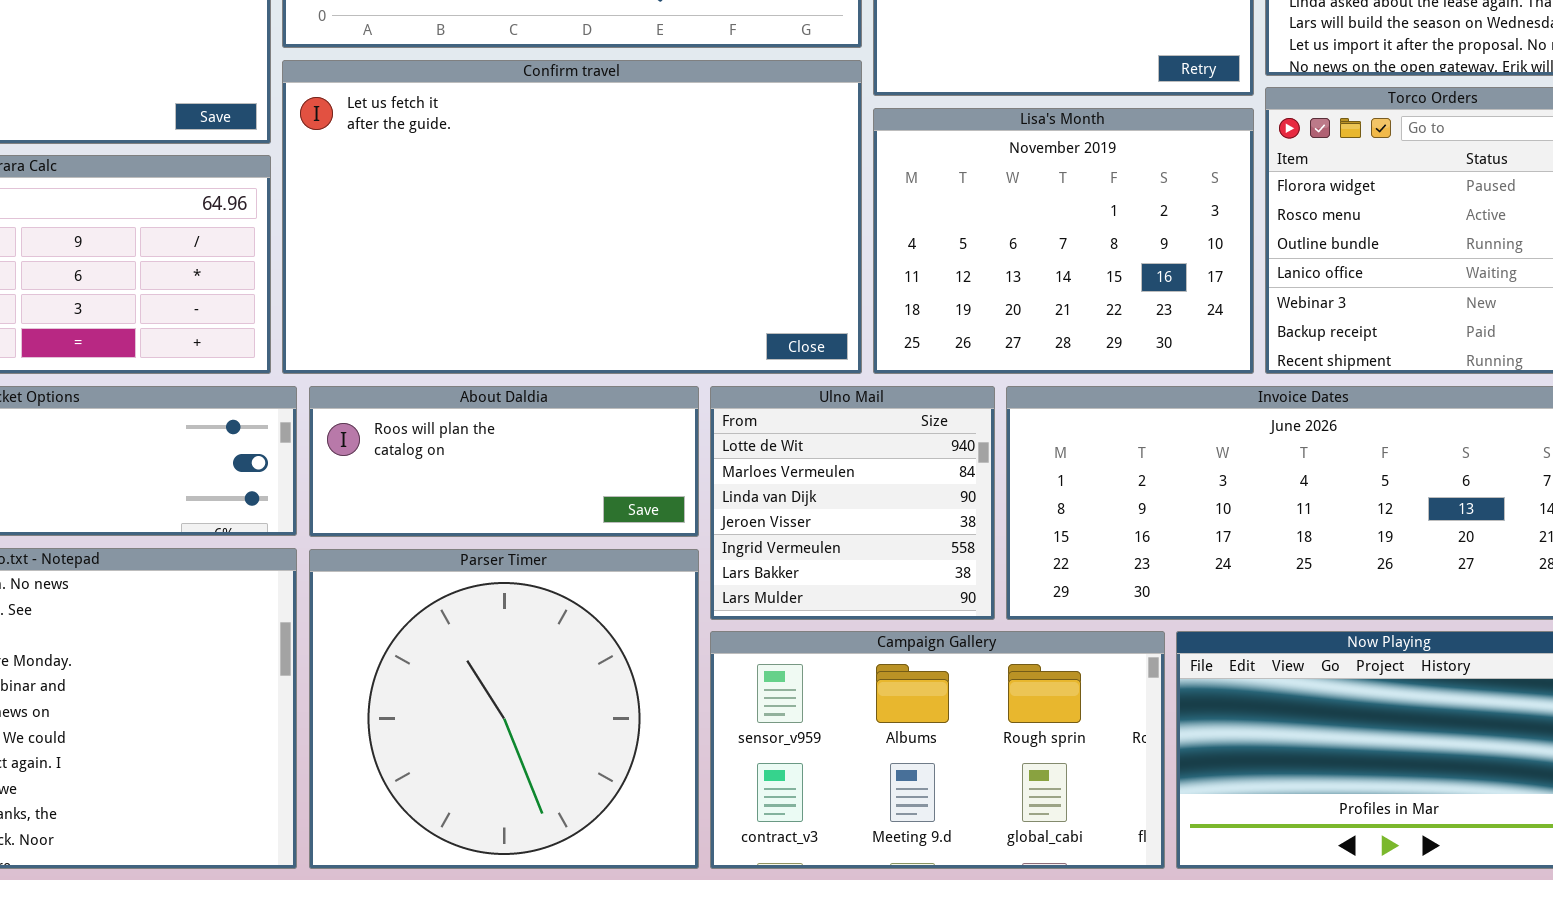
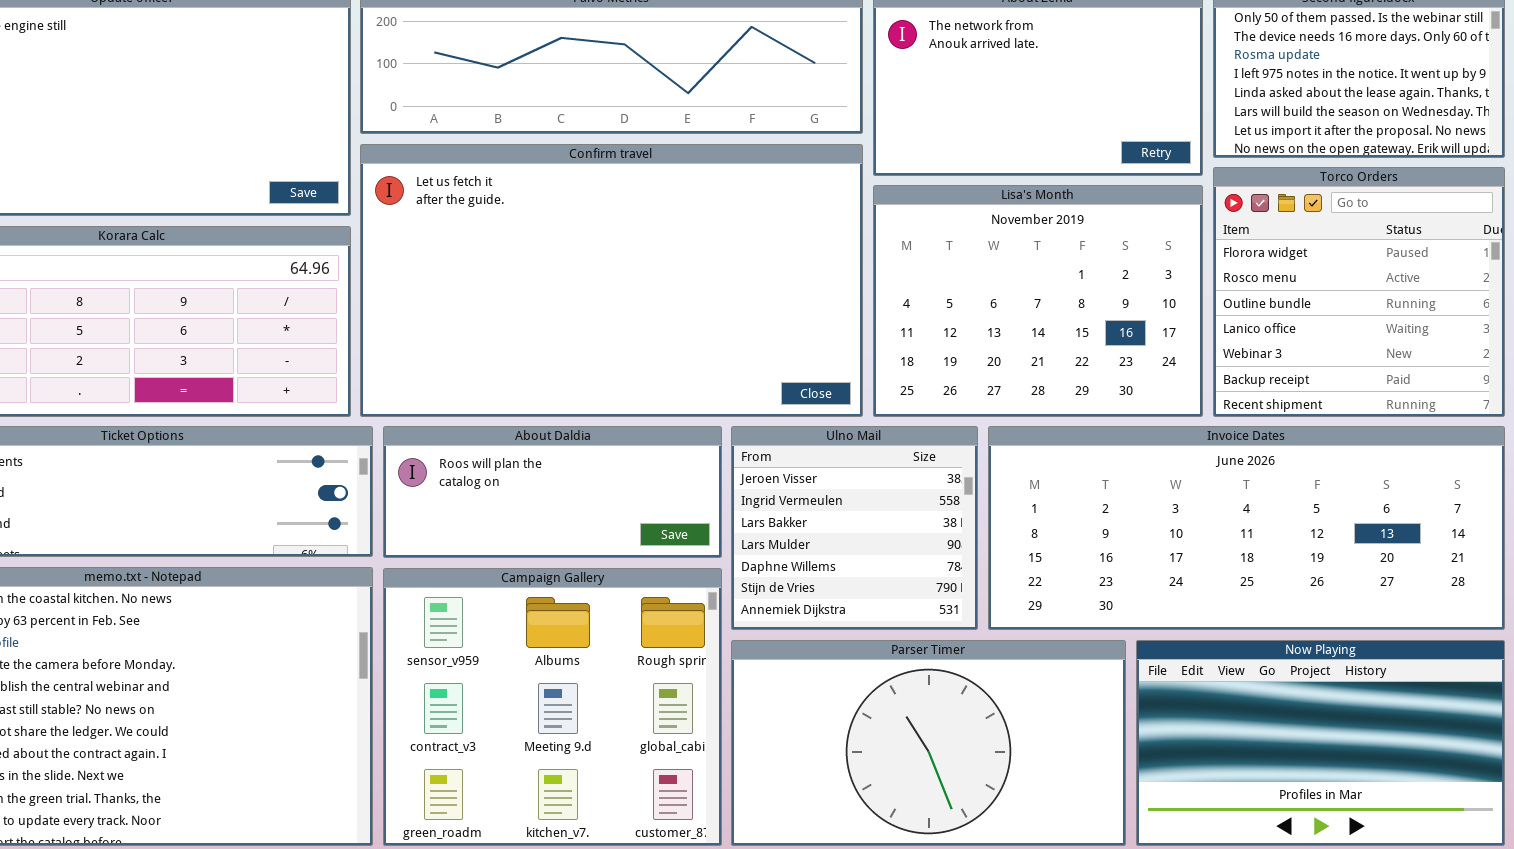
Ulno Mail: [710,386,995,620] -> [731,426,978,630], scrolled down 3 rows
Parser Timer: [309,549,699,869] -> [731,640,1126,846], moved, resized
Campaign Gallery: [710,631,1165,869] -> [383,568,722,846], moved, resized

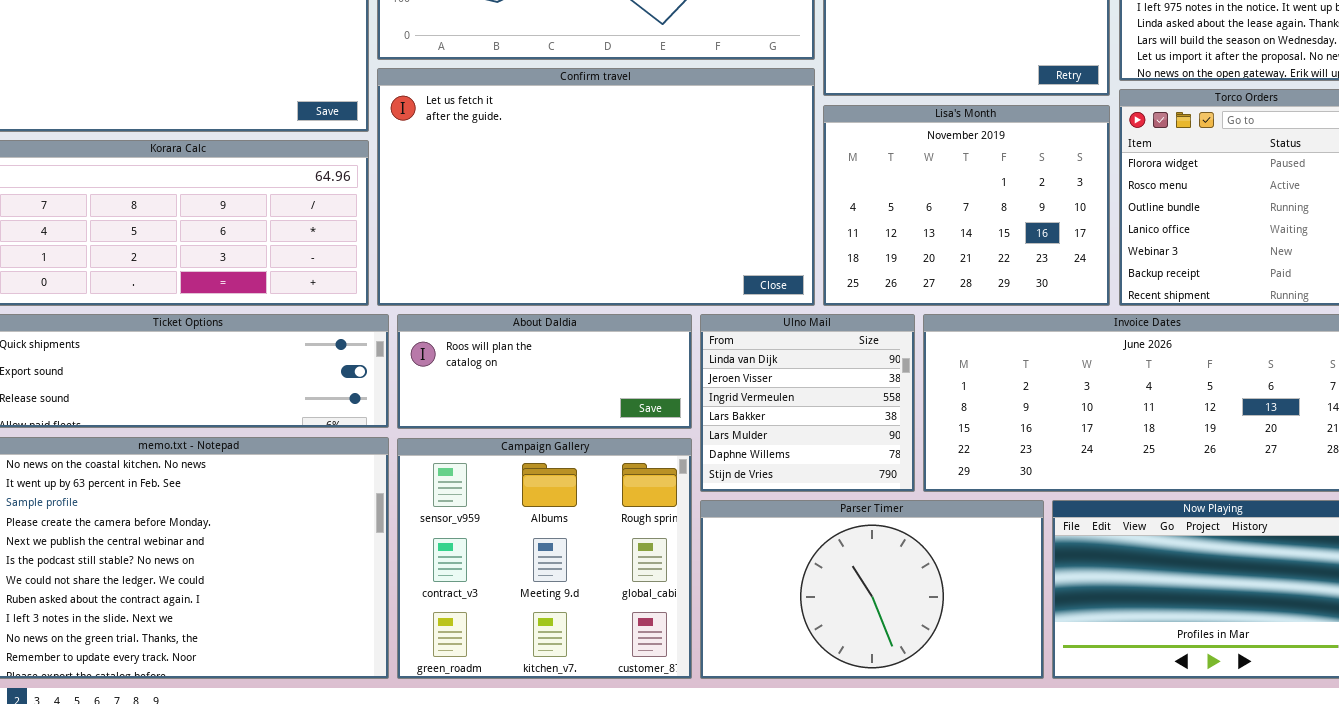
Ulno Mail: [731,426,978,630] -> [700,314,915,492], scrolled up 1 row

